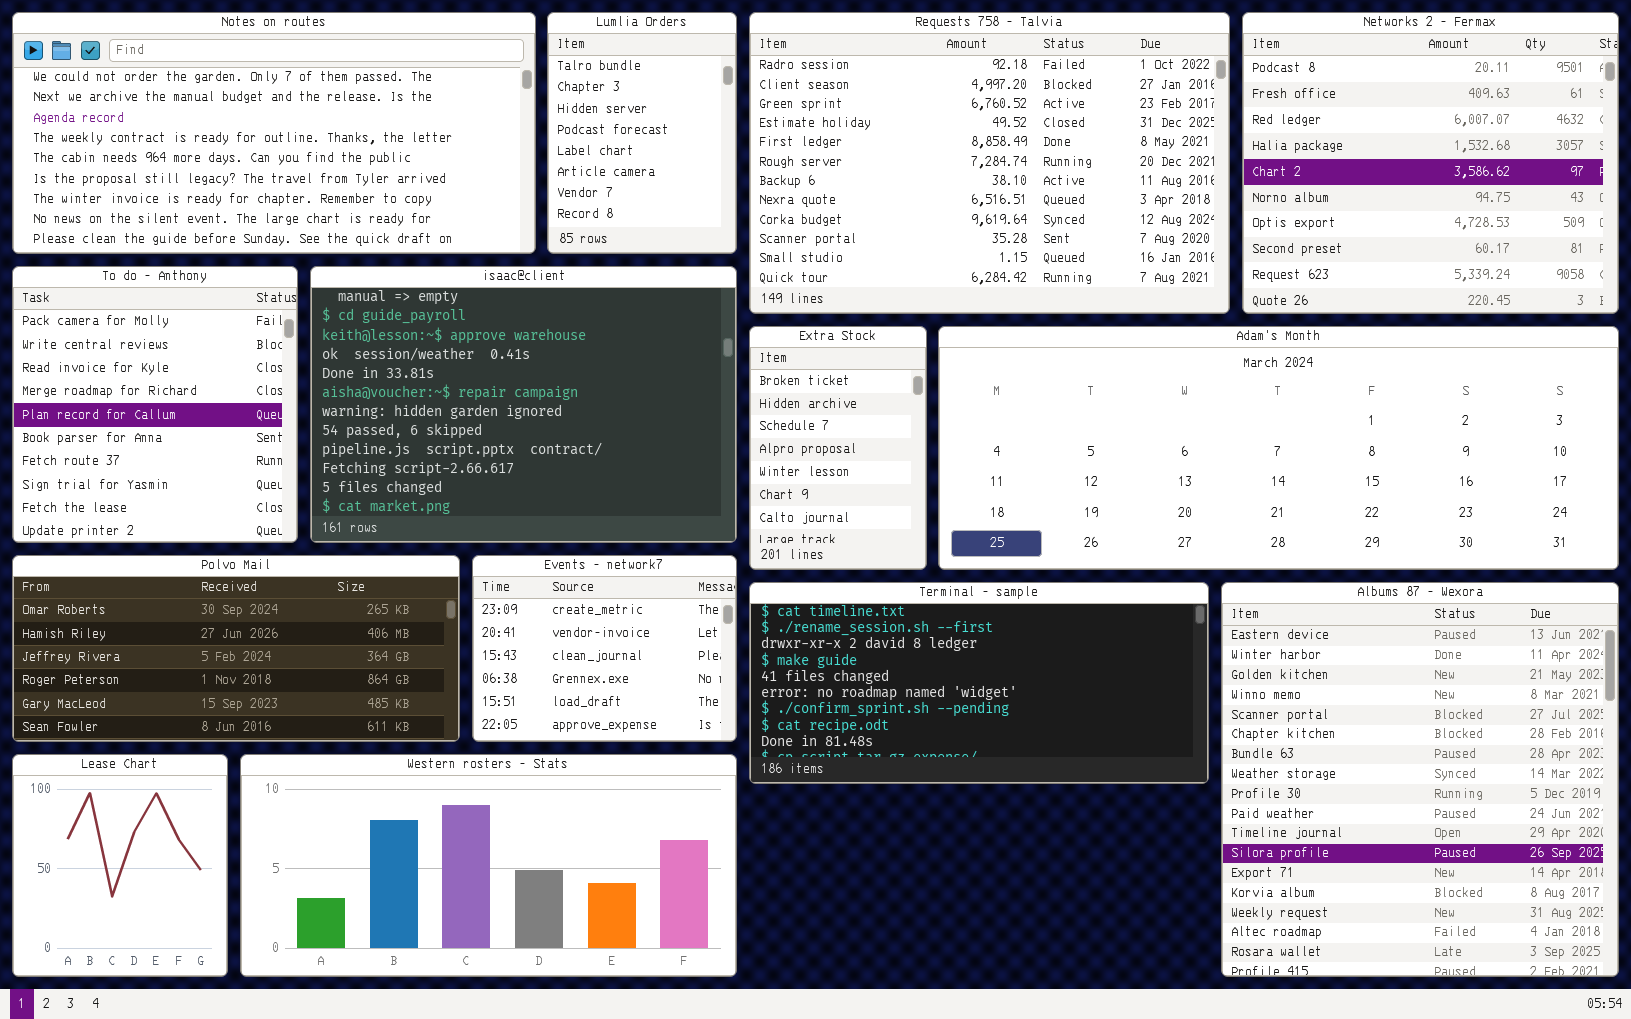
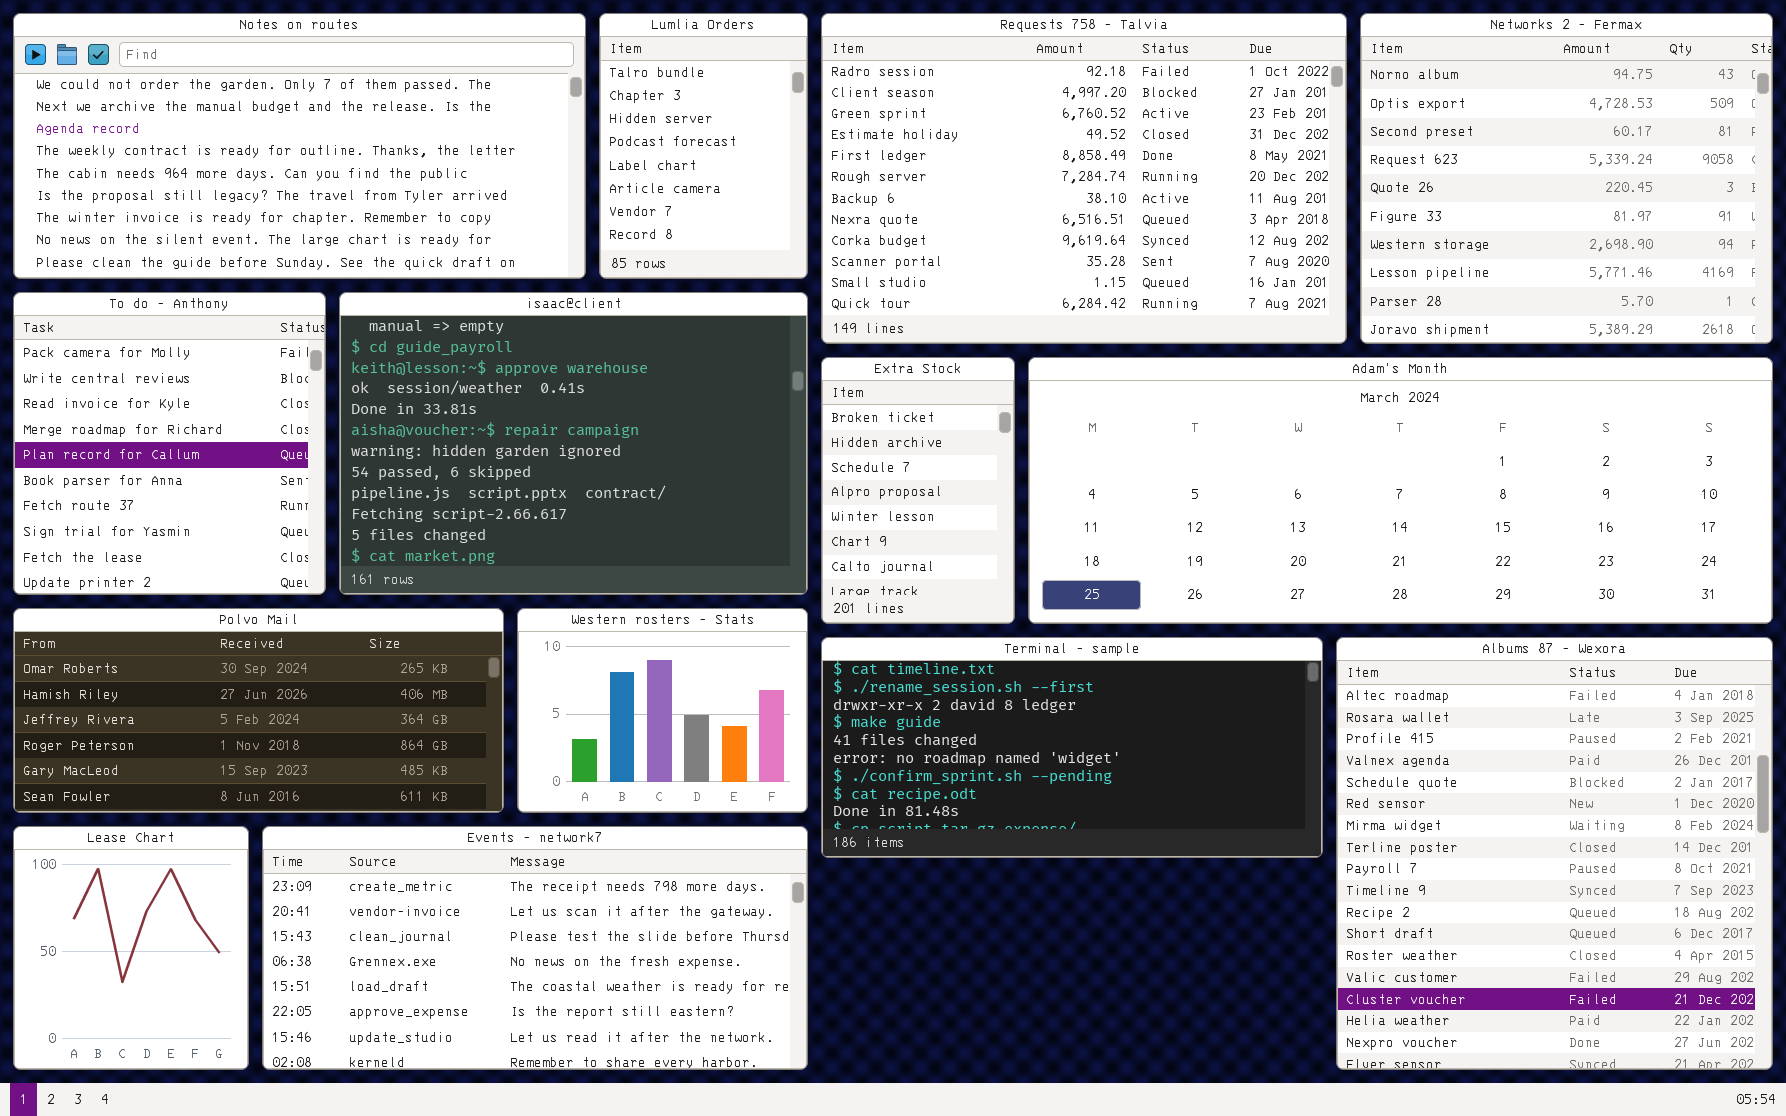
Networks 2 - Fermax: [1242,12,1619,314] -> [1360,13,1773,344], scrolled down 5 rows
Events - network7: [472,555,737,742] -> [262,826,808,1070], moved, resized
Albums 87 - Wexora: [1221,582,1619,977] -> [1336,637,1773,1070], scrolled down 15 rows
Western rosters - Stats: [240,754,737,977] -> [517,608,808,813], moved, resized

